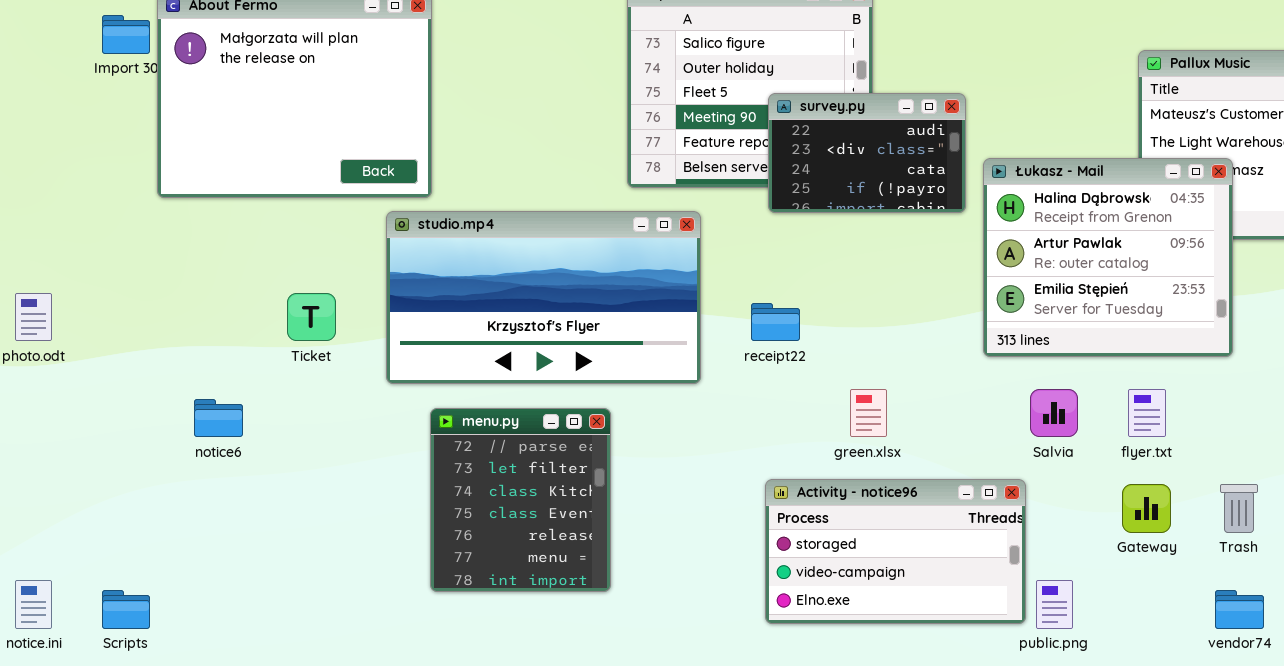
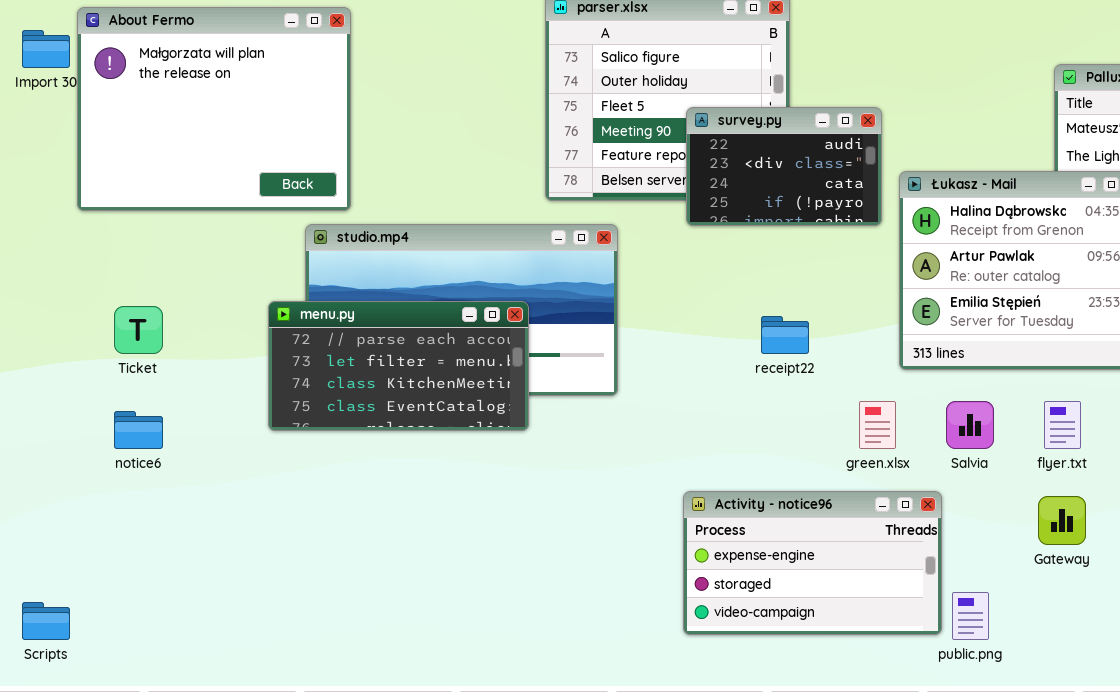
Ticket: [287,293,336,341] -> [114,306,163,354], moved
receipt22: [751,303,800,341] -> [761,316,809,354], moved
green.xlsx: [850,389,887,437] -> [859,401,896,449], moved
menu.py: [430,408,611,592] -> [268,301,529,431], moved, resized
Activity - notice96: [765,479,1026,624] -> [683,491,942,635], scrolled up 1 row

